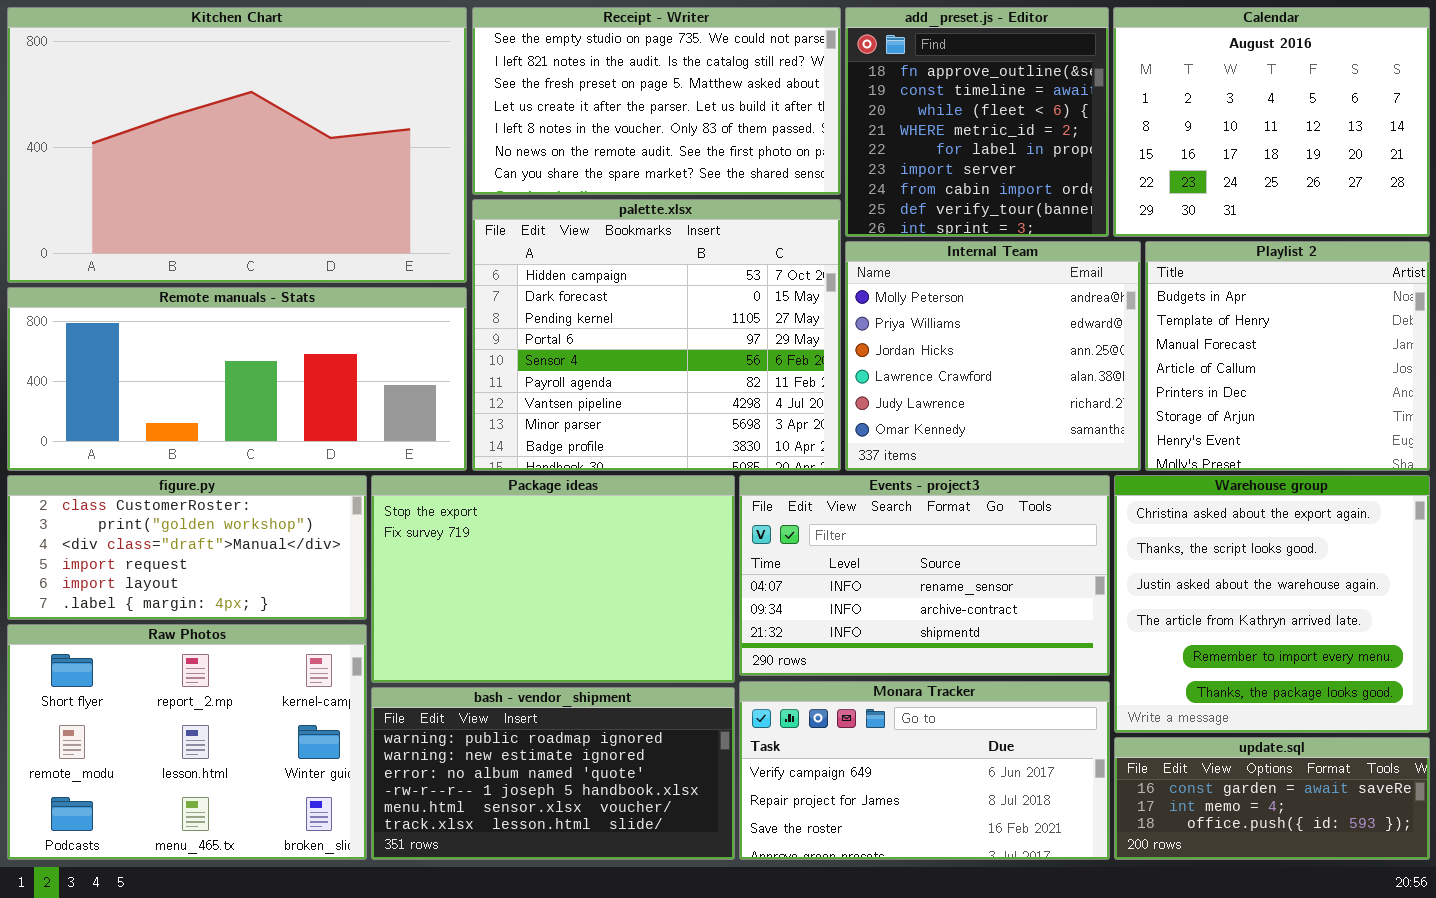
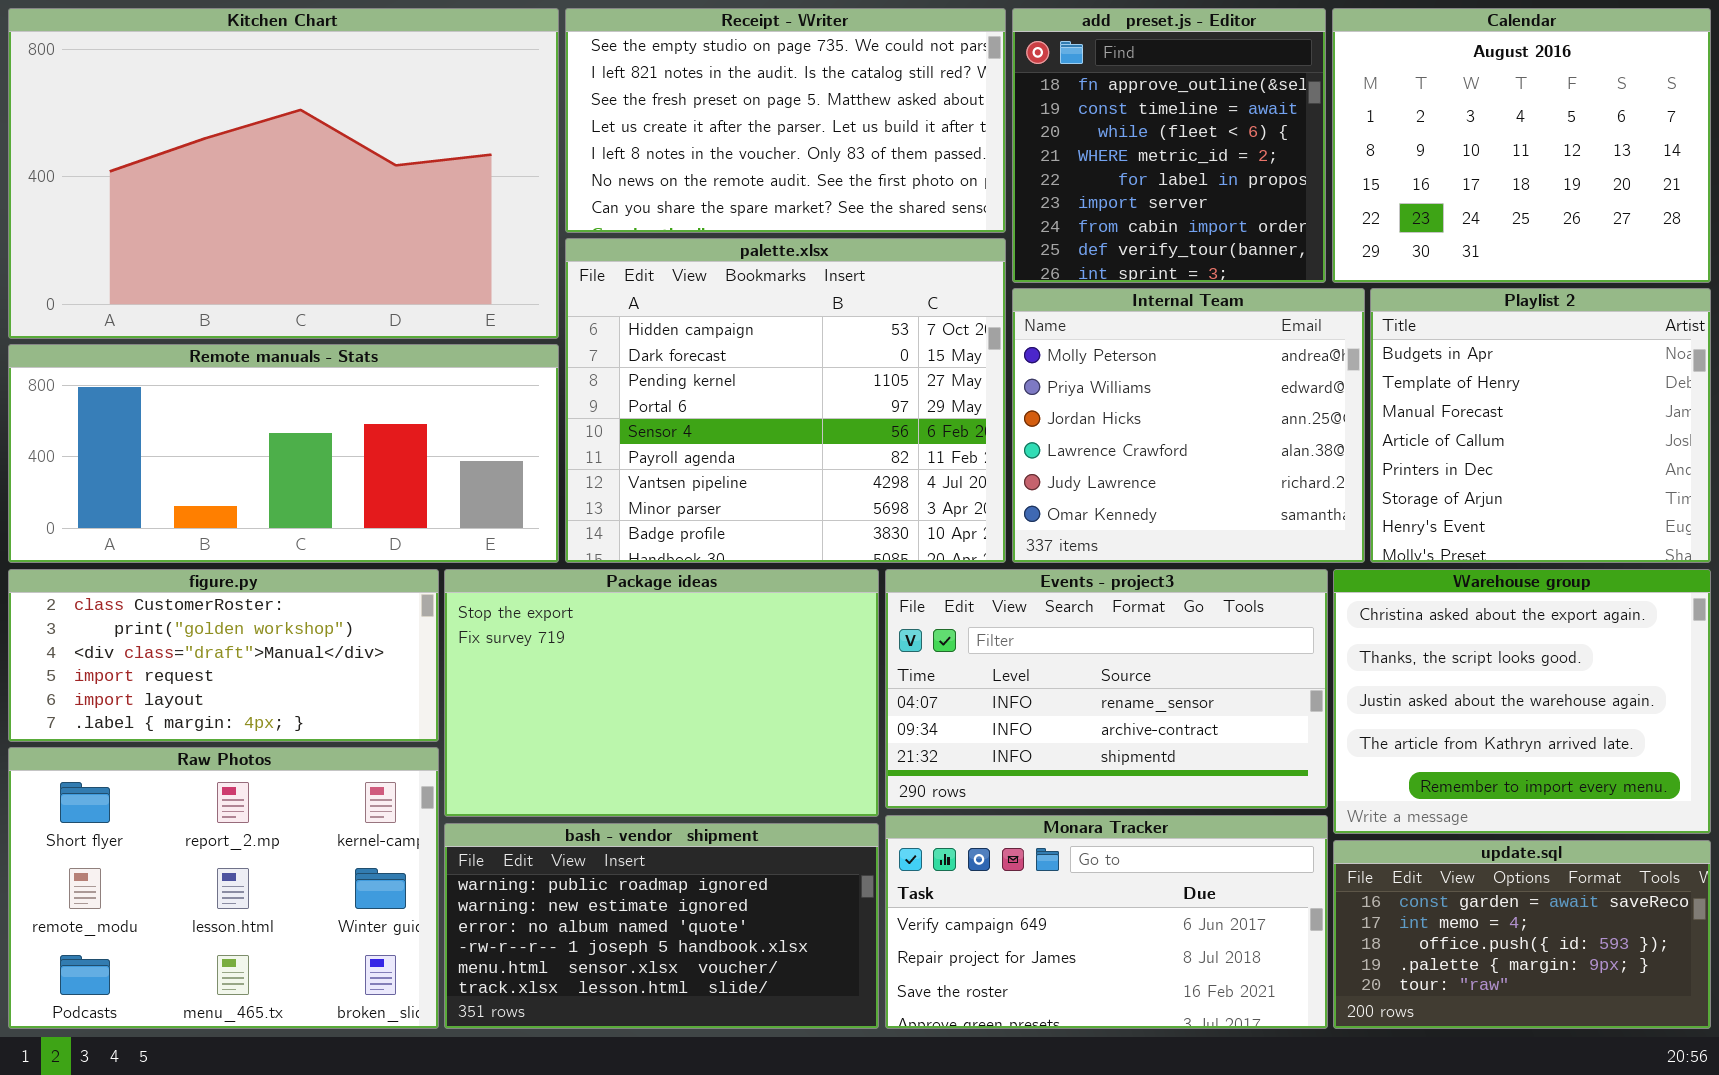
Warehouse group: [1114,475,1430,733] -> [1333,569,1711,834], resized
update.sql: [1114,737,1430,860] -> [1333,840,1711,1029], resized

